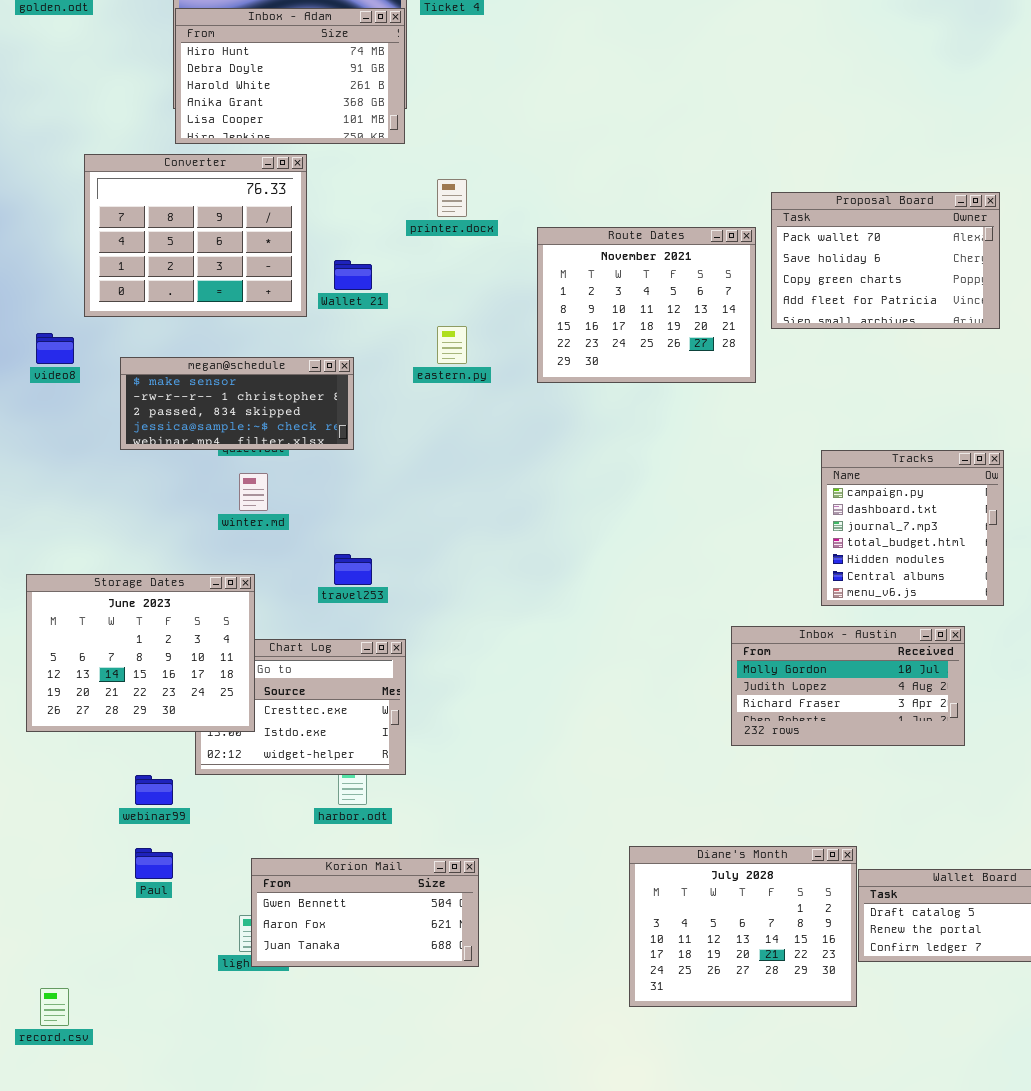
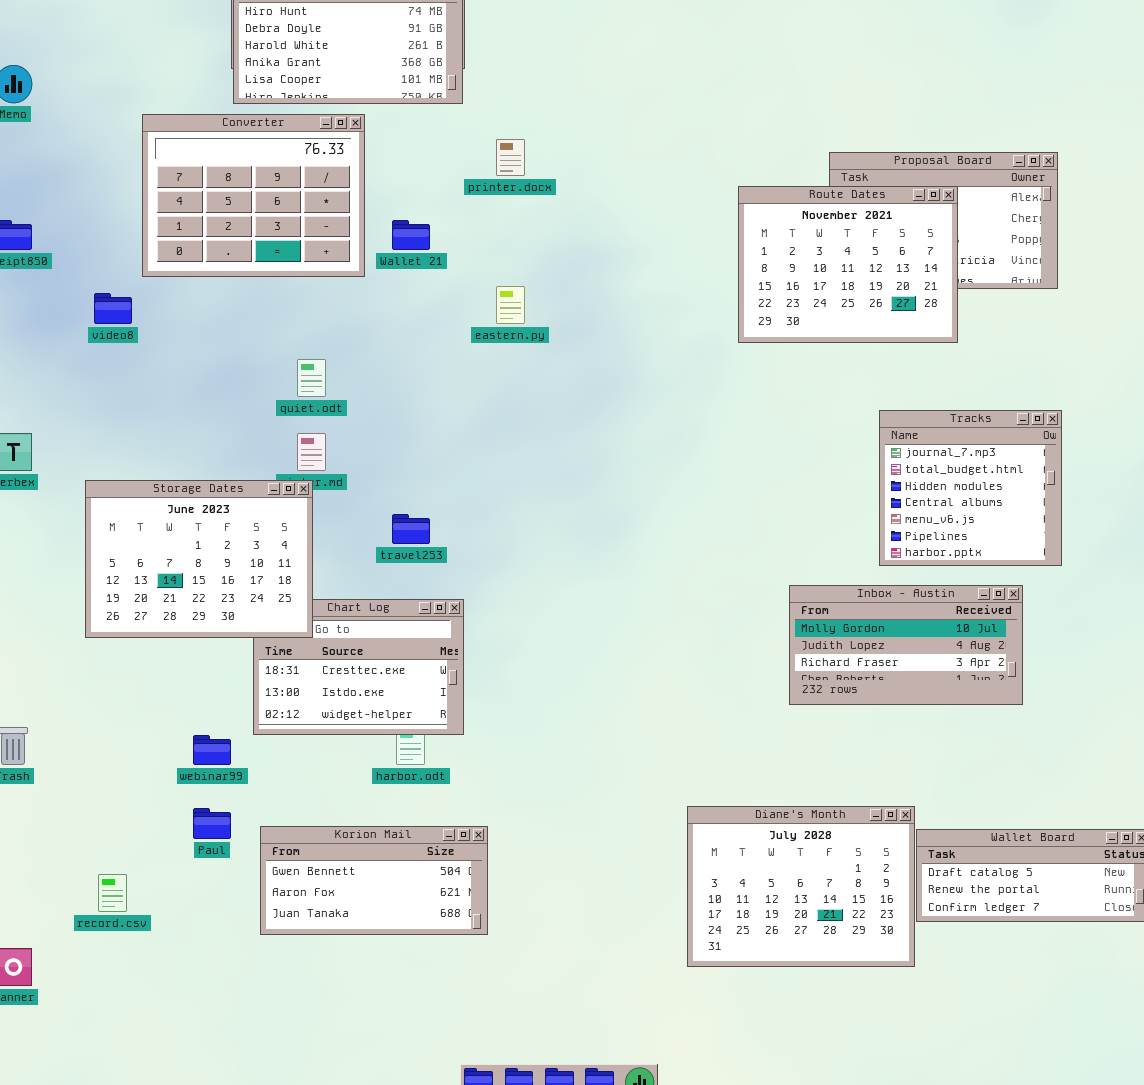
Route Dates: [537,227,756,383] -> [738,186,958,343], moved
megan@schedule: [120,357,354,450] -> none, closed
Tracks: [821,450,1004,606] -> [879,410,1062,566], scrolled down 2 rows
Storage Dates: [26,574,255,732] -> [85,480,313,638], moved
Korion Mail: [251,858,479,967] -> [260,826,488,935], moved
record.csv: [40,988,69,1026] -> [98,874,127,912], moved

